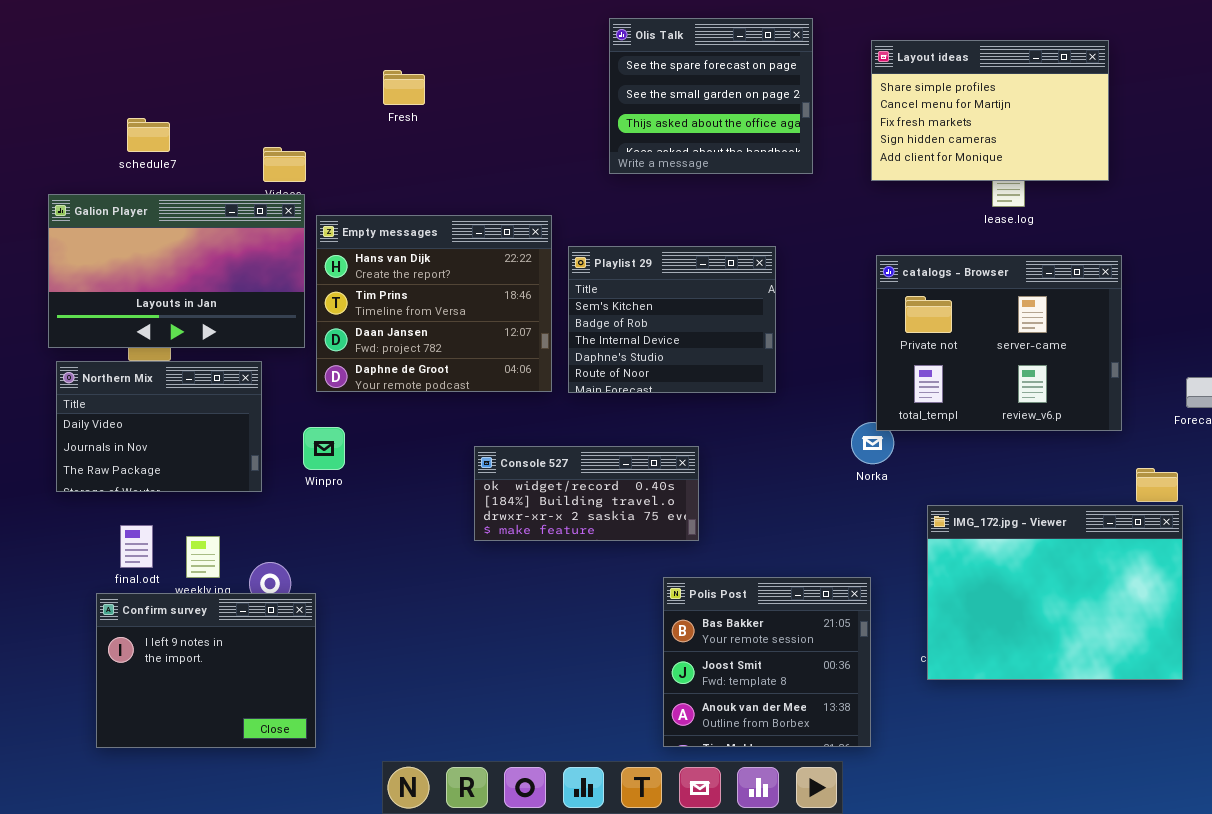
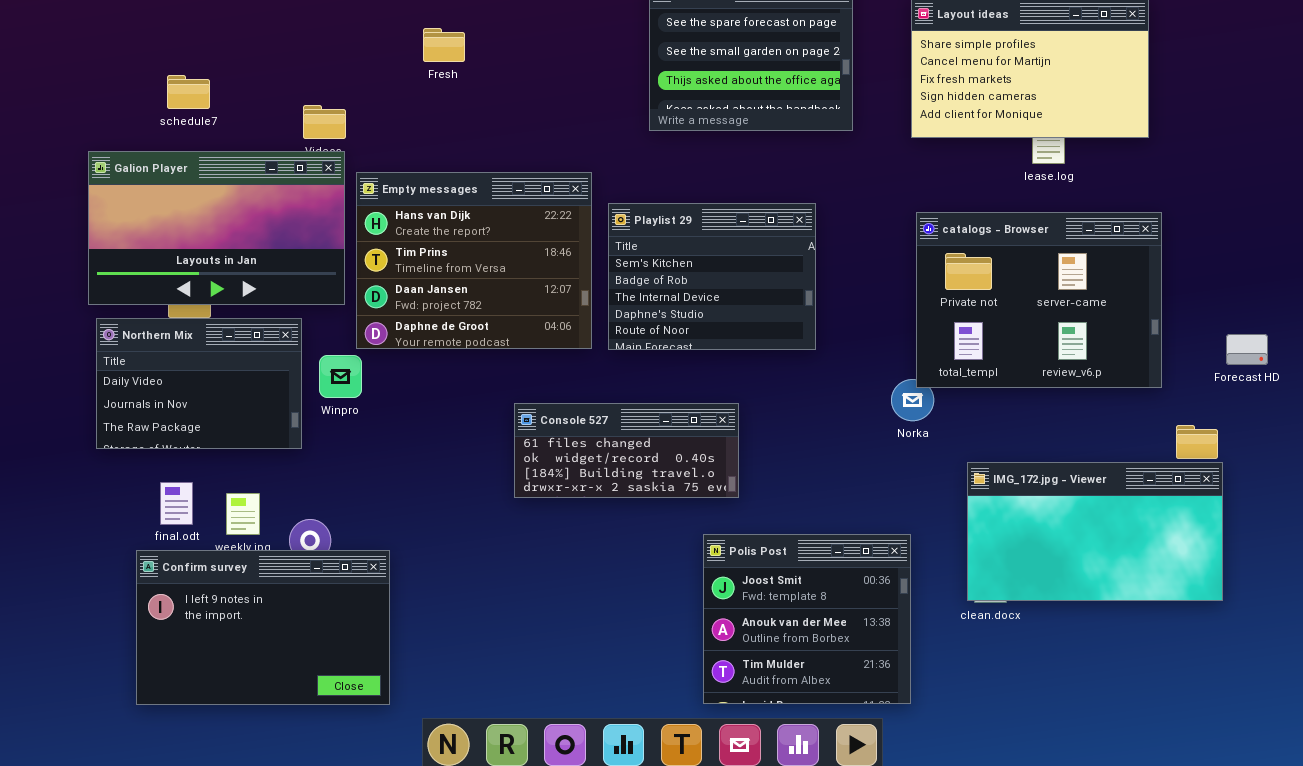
Winpro: [303,427,345,470] -> [319,355,362,398], moved
Console 527: [474,446,699,541] -> [514,403,739,498], scrolled up 1 row
IMG_172.jpg - Viewer: [927,505,1183,680] -> [967,462,1223,601], resized
Polis Post: [663,577,871,747] -> [703,534,911,704], scrolled down 1 row
Confirm survey: [96,593,316,748] -> [136,550,390,705], resized

